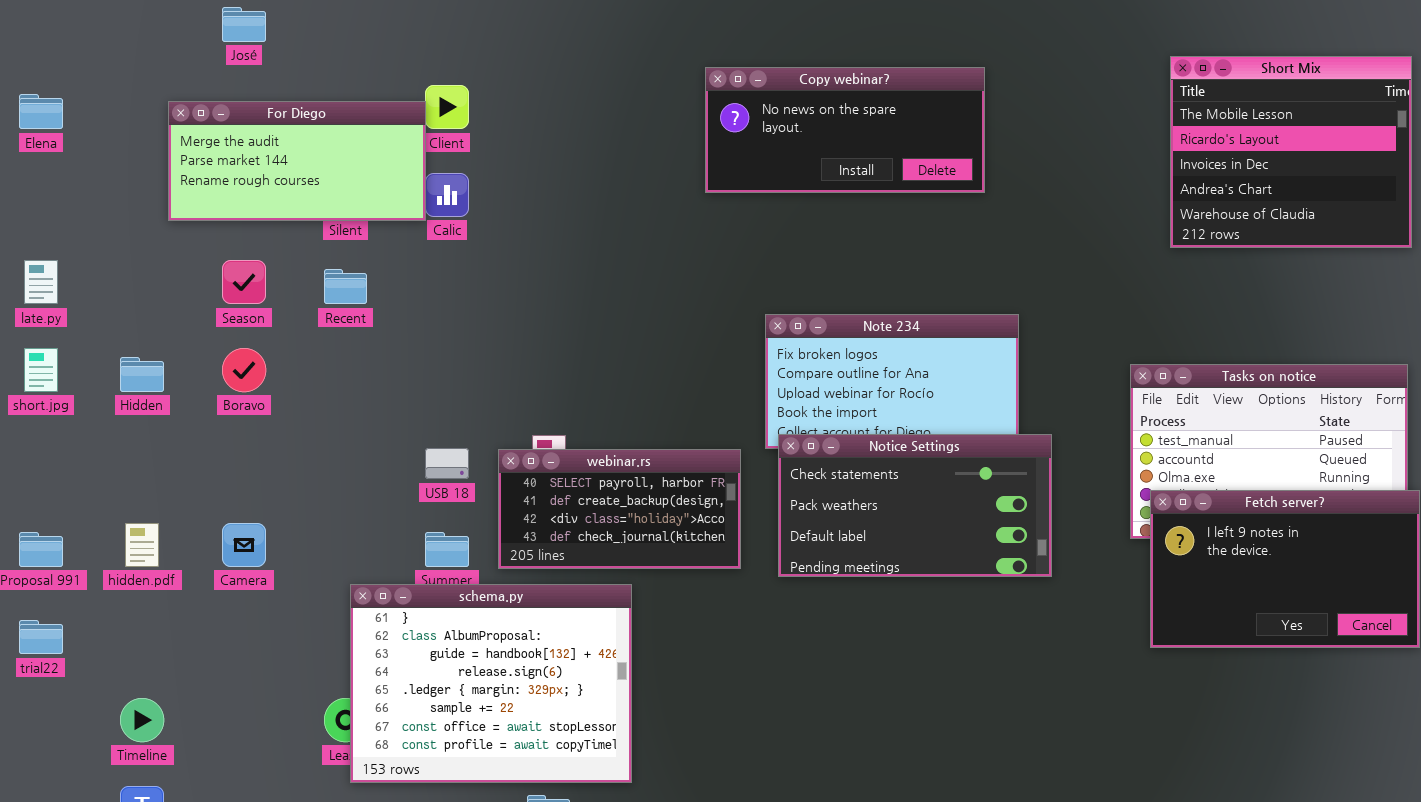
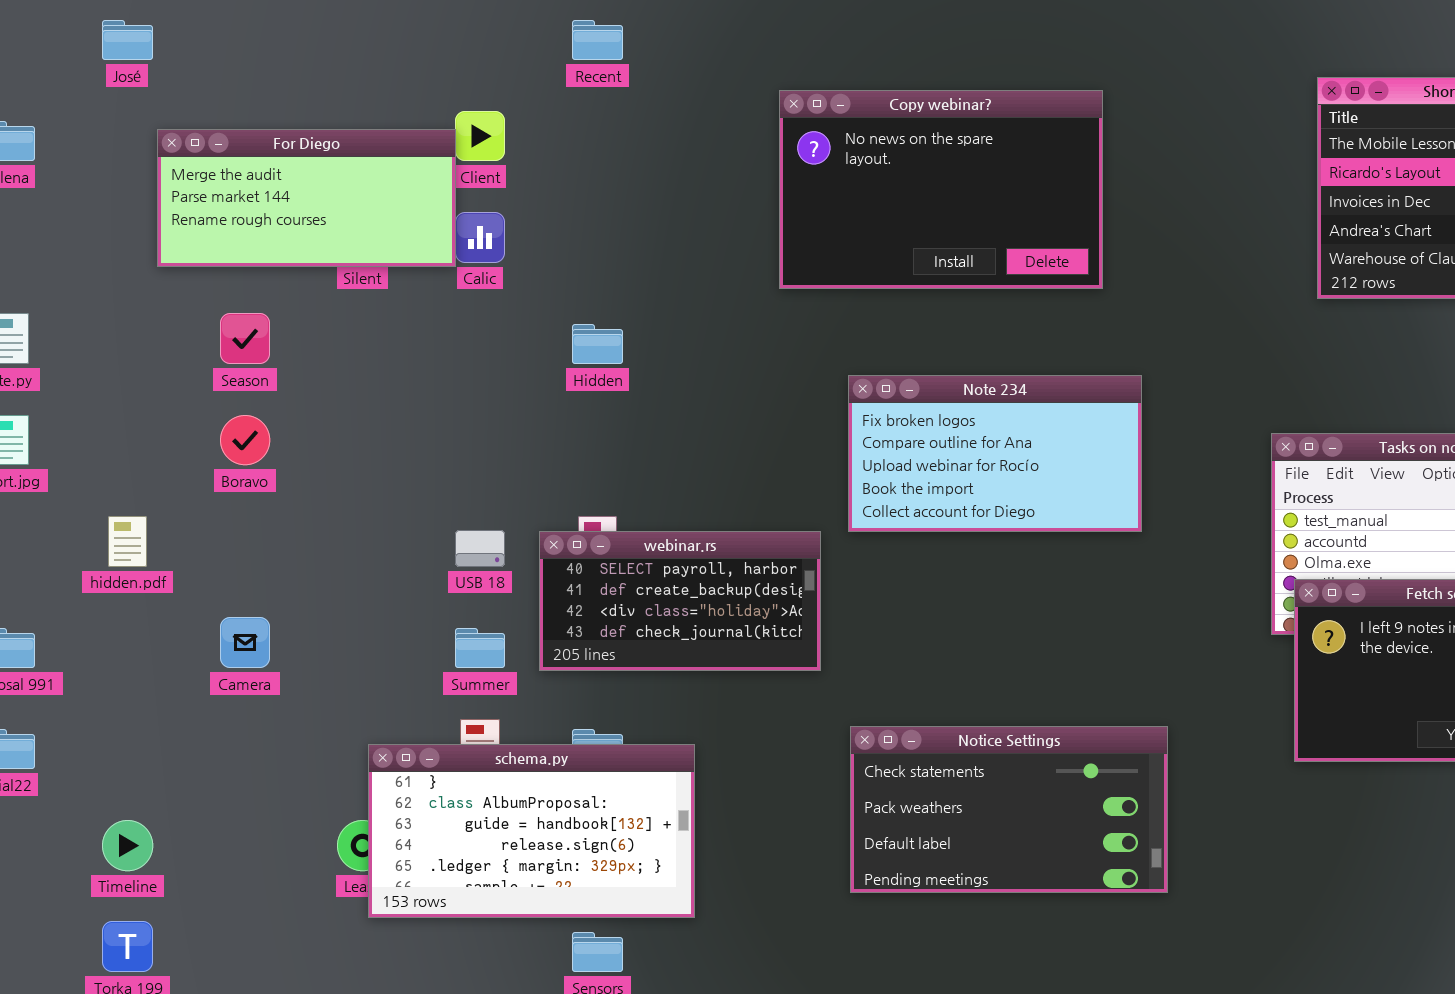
José: [222,7,266,42] -> [102,20,153,60], moved
Copy webinar?: [705,67,985,193] -> [779,90,1103,289], resized
Recent: [324,269,367,304] -> [572,20,623,60], moved
Hidden: [120,357,164,392] -> [572,324,623,364], moved
Notice Settings: [778,434,1052,577] -> [850,726,1168,893], moved
hidden.pdf: [125,523,159,567] -> [108,516,147,567], moved
schema.py: [350,584,632,783] -> [368,744,695,918], resized

